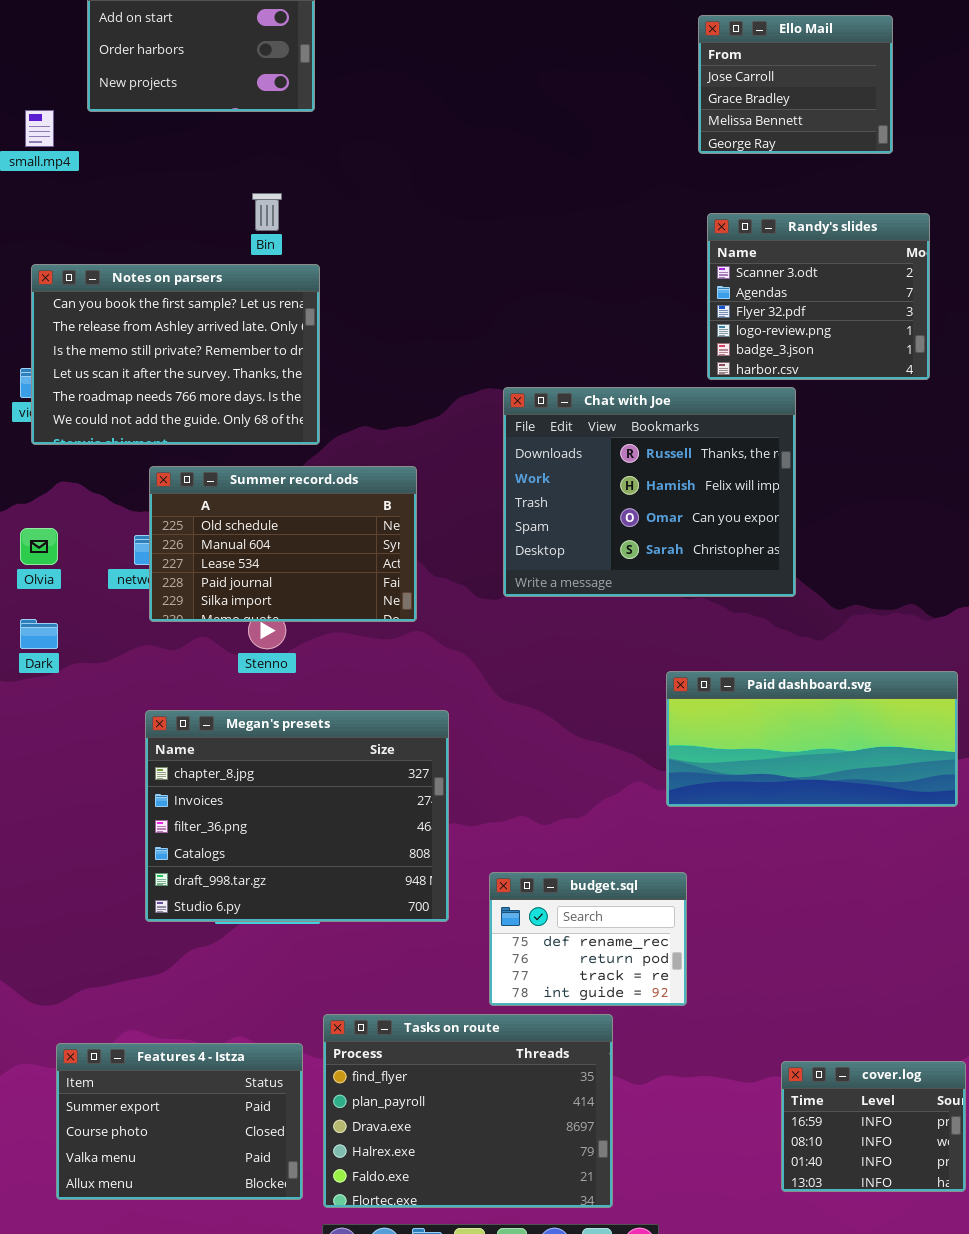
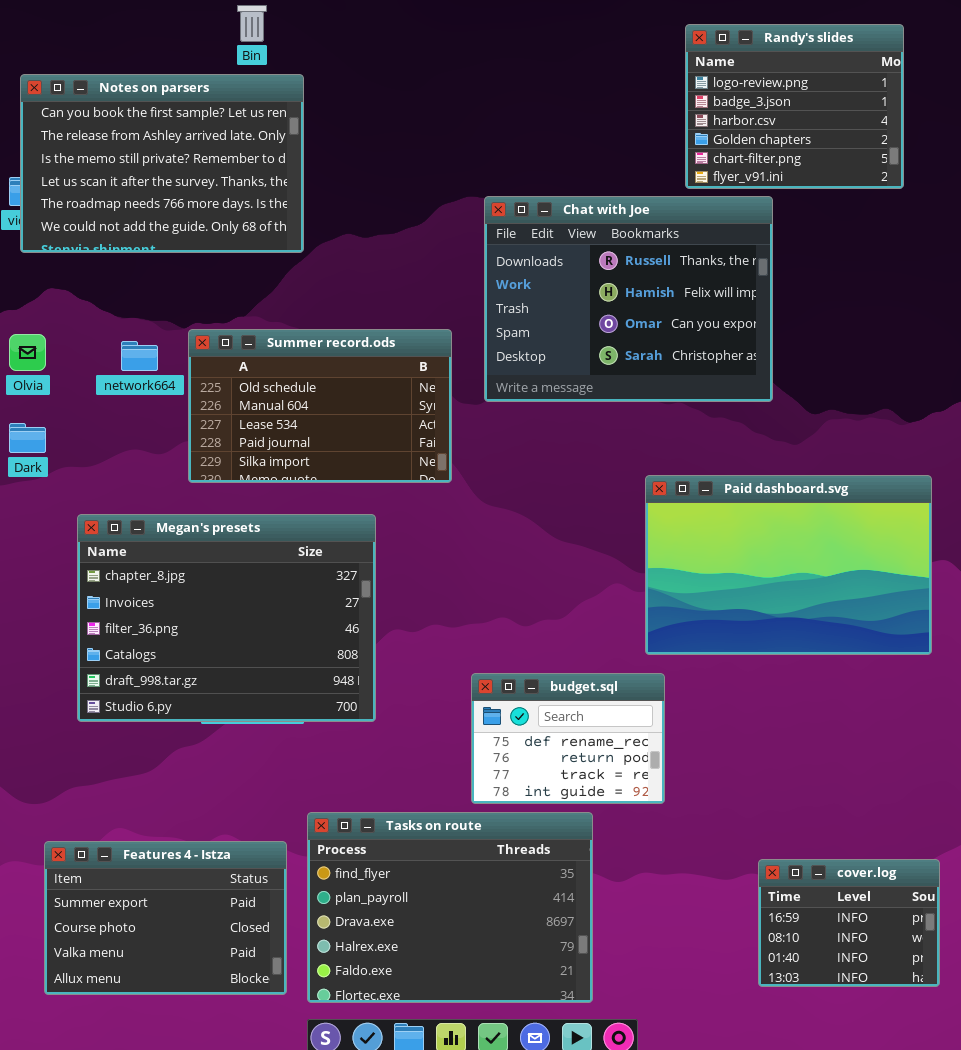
Randy's slides: [707,213,930,380] -> [685,24,904,189], scrolled down 3 rows
Summer record.ods: [149,466,417,622] -> [188,329,452,483], moved
Paid dashboard.svg: [666,671,958,807] -> [645,475,932,655], resized
Megan's presets: [145,710,449,922] -> [77,514,376,722], moved

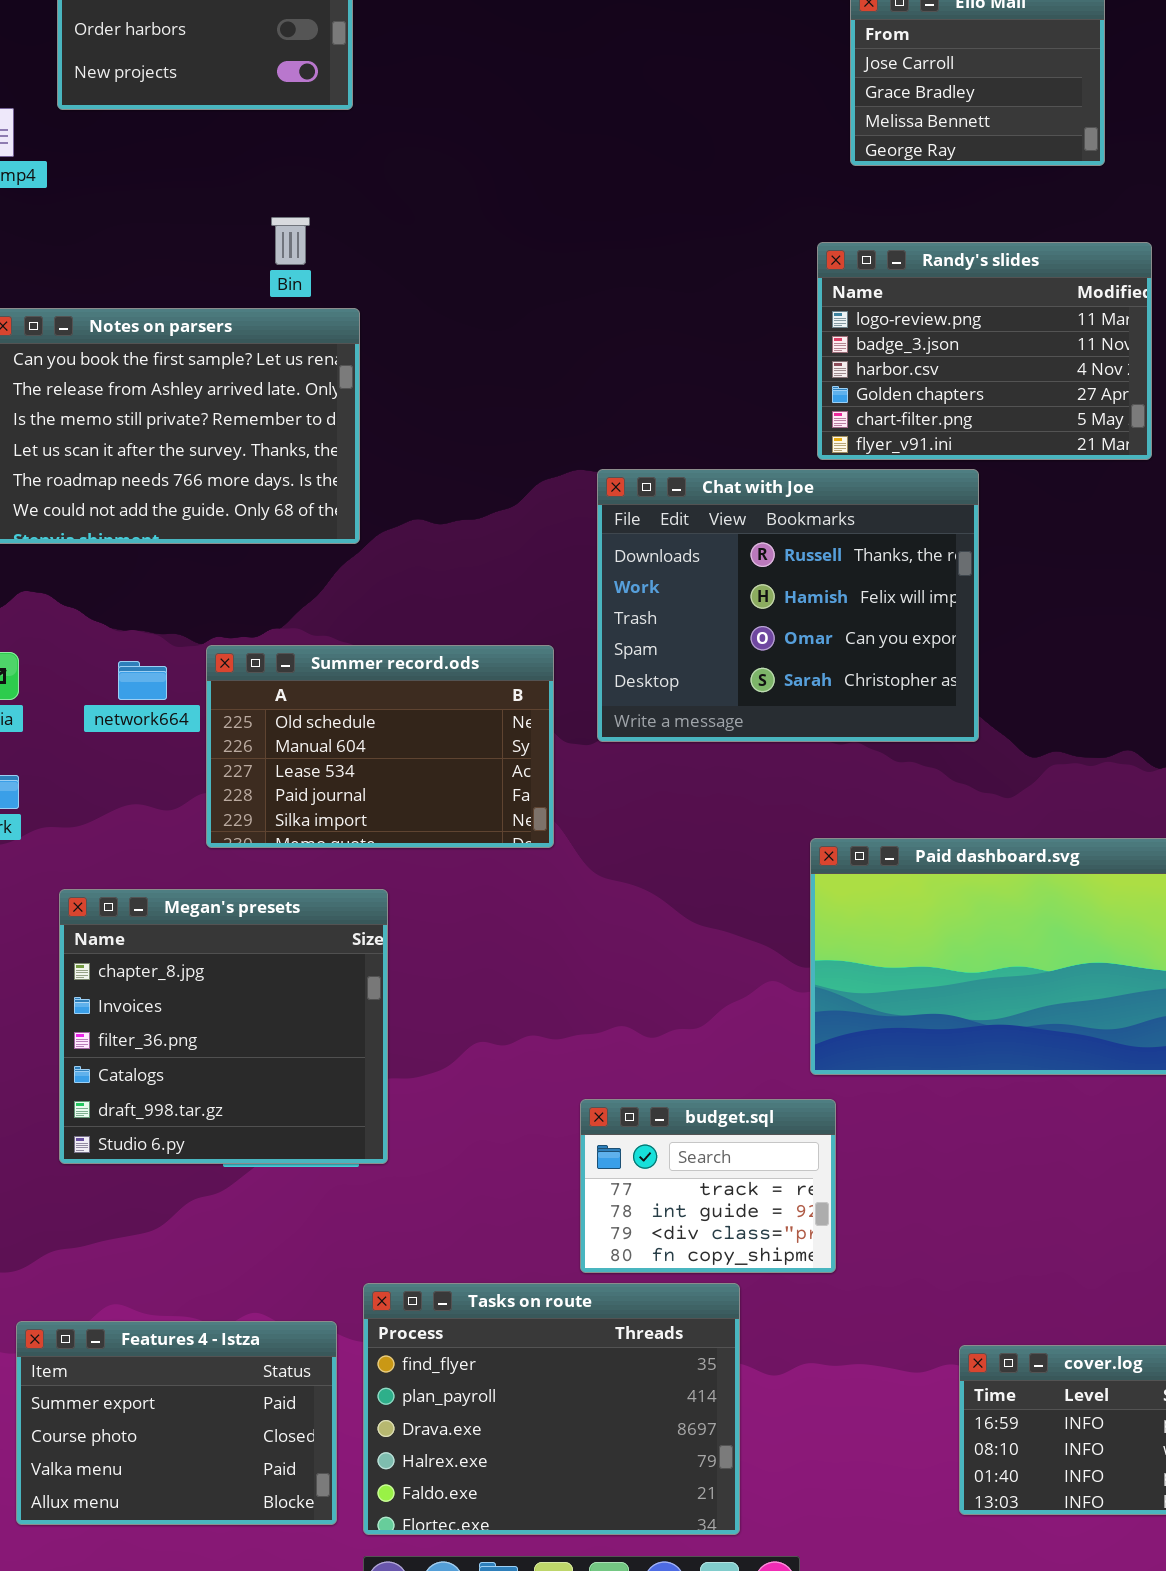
Randy's slides: [685,24,904,189] -> [817,242,1152,460], resized
Megan's presets: [77,514,376,722] -> [59,889,388,1164], resized
budget.sql: [471,673,665,804] -> [580,1099,836,1273], scrolled down 2 rows

